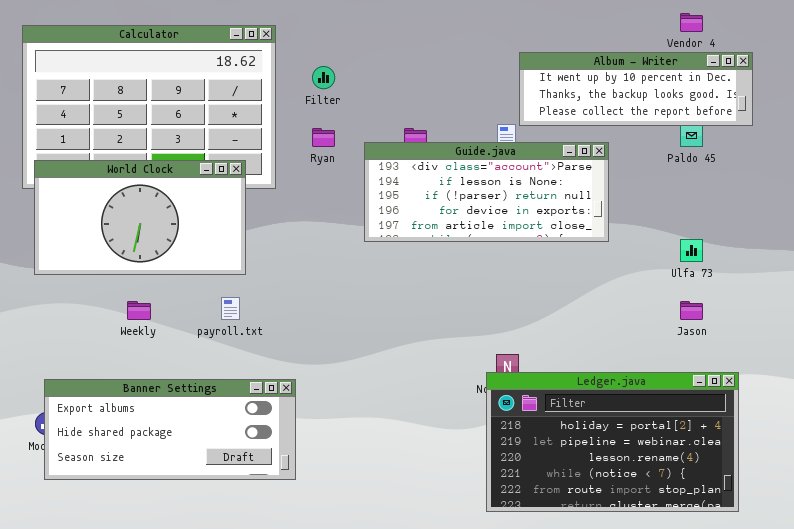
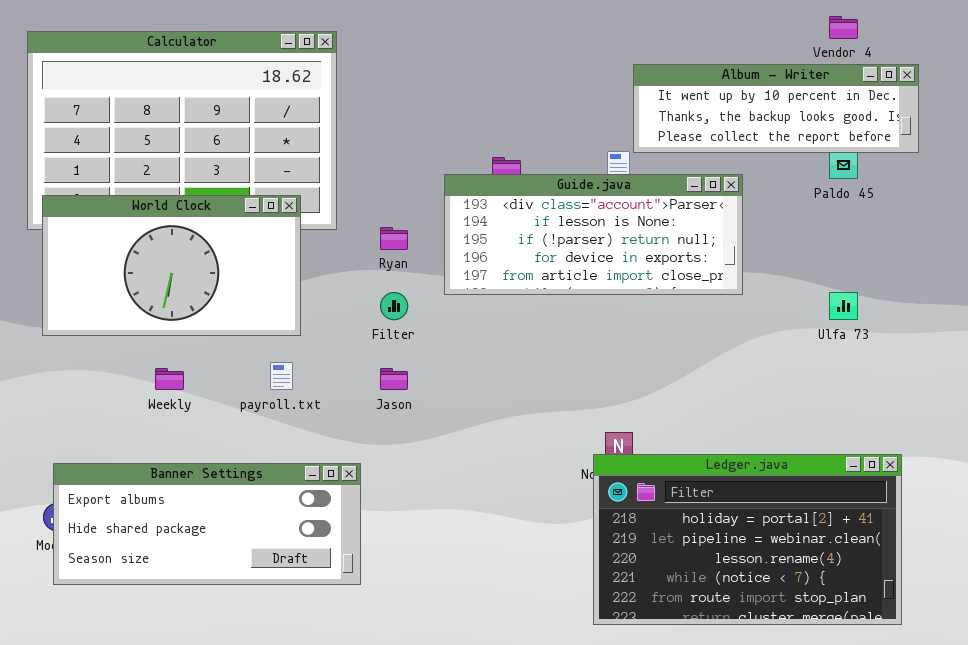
Filter: [312,66,335,89] -> [380,292,408,320], moved
Ryan: [312,128,335,147] -> [380,227,408,250], moved
Jason: [680,301,703,320] -> [380,368,408,390], moved

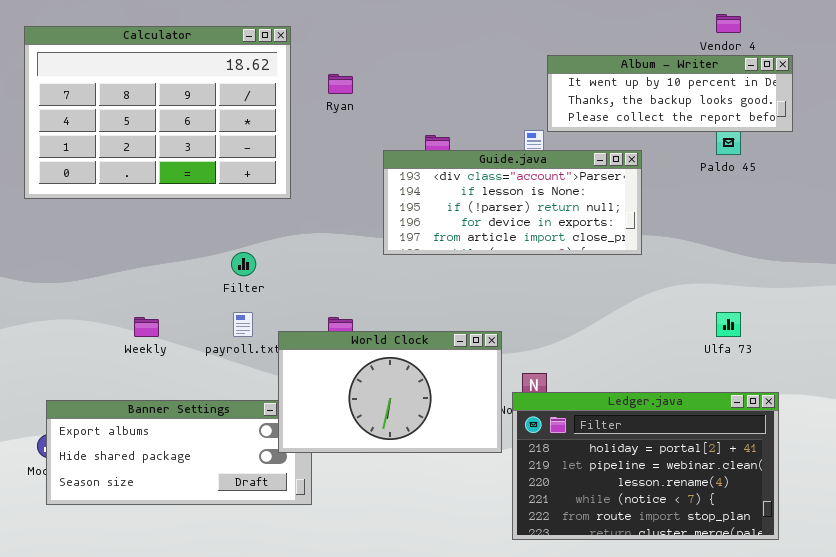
World Clock: [42,195,301,336] -> [278,331,502,453], moved
Ryan: [380,227,408,250] -> [328,74,353,94], moved
Filter: [380,292,408,320] -> [231,252,256,276], moved
Ulfa 73: [829,292,858,320] -> [716,312,741,337], moved

